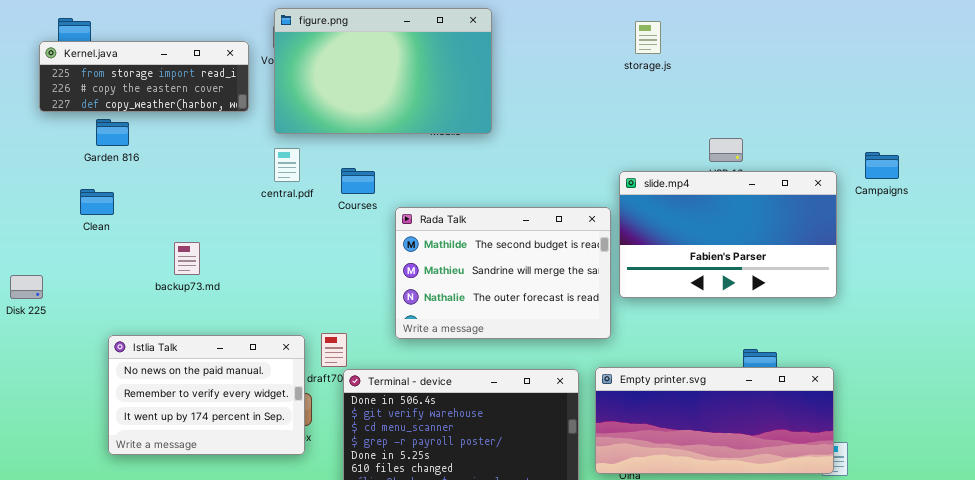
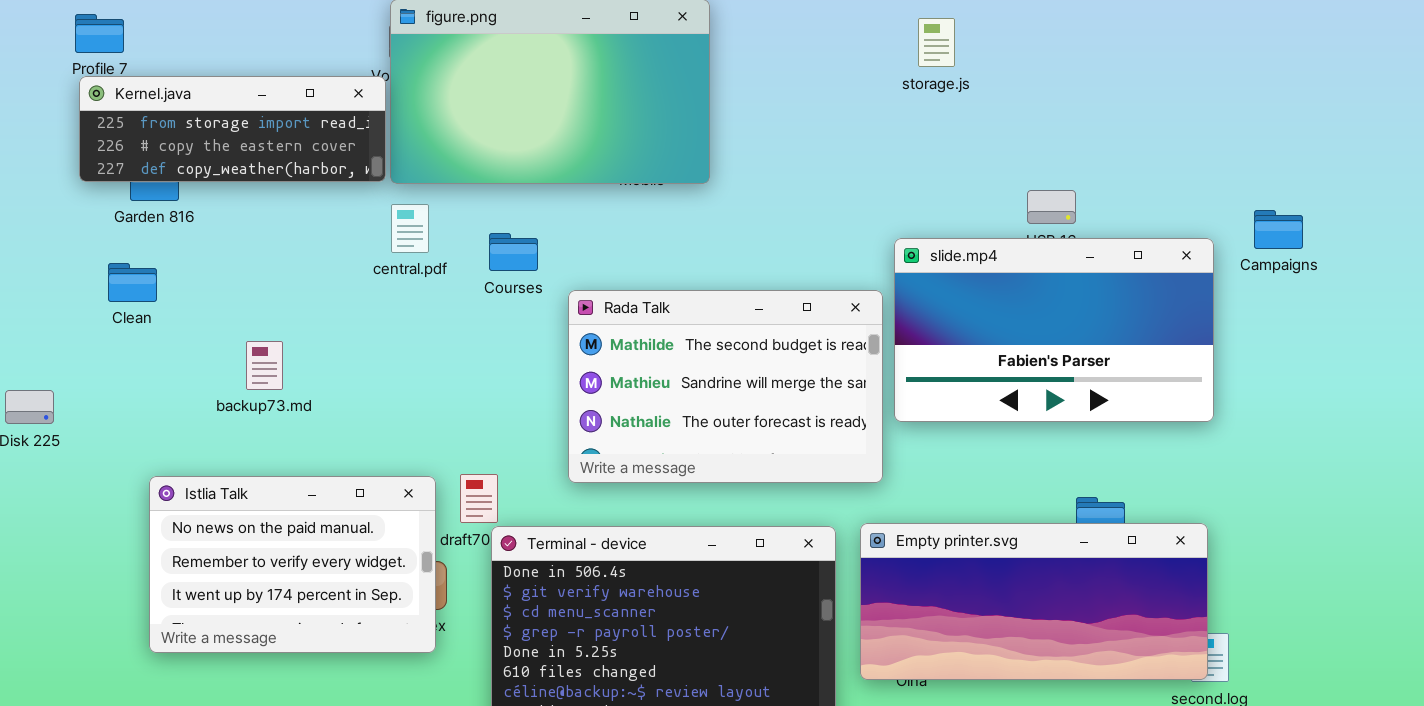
Kernel.java: [39,41,249,112] -> [79,76,386,182], moved

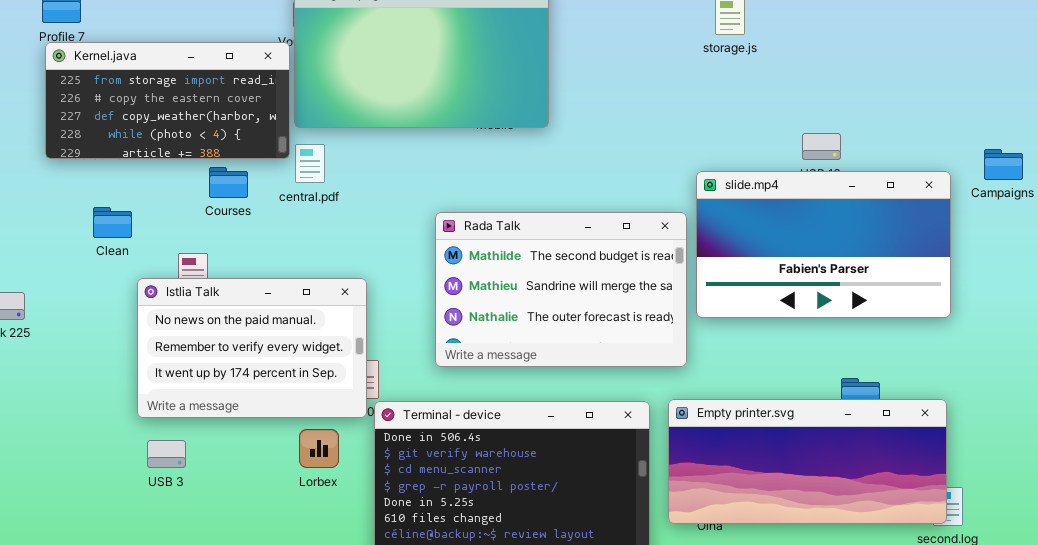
Kernel.java: [79,76,386,182] -> [45,42,290,159], resized
Courses: [489,233,538,271] -> [209,167,248,198], moved
Clean: [108,263,157,302] -> [93,207,132,238], moved
Istlia Talk: [149,476,436,653] -> [137,278,367,418], moved

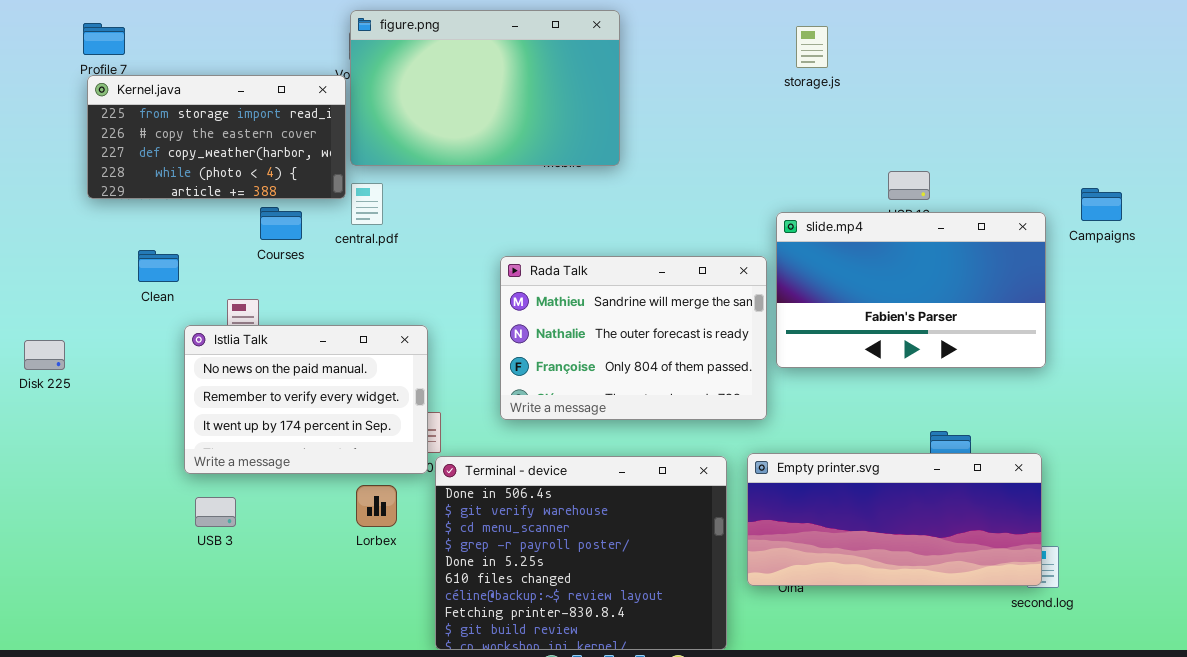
Rada Talk: [435,212,687,367] -> [500,256,767,420], scrolled down 1 row

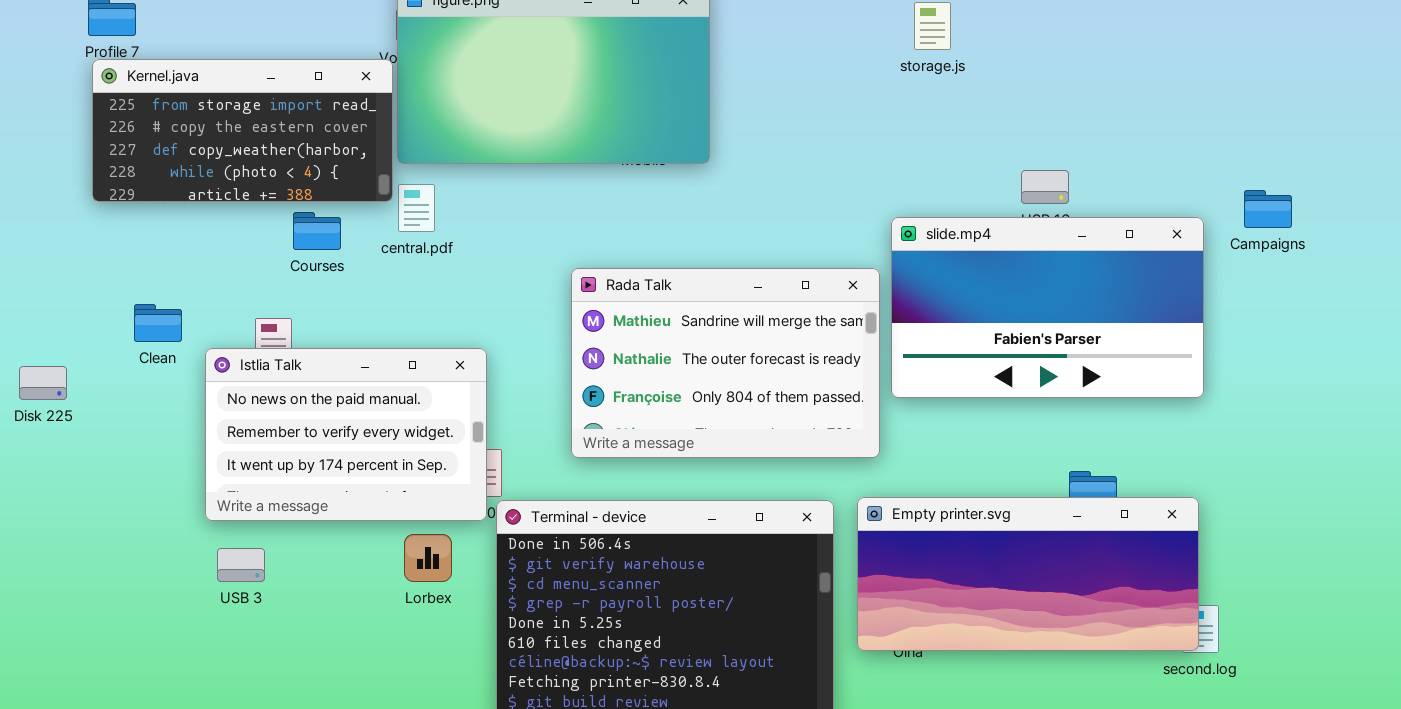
Clean: [138,250,179,282] -> [134,304,182,342], moved

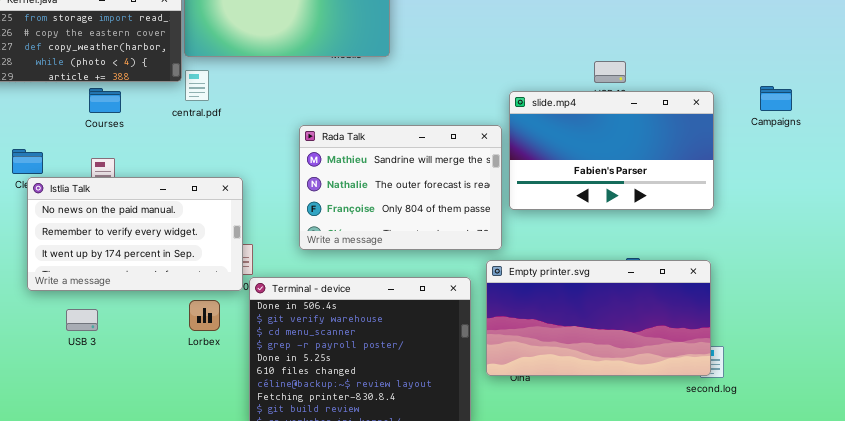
Campaigns: [1244,190,1292,228] -> [760,86,792,111], moved
Courses: [293,212,341,250] -> [89,88,121,113], moved
Istlia Talk: [205,348,487,521] -> [27,177,243,291], resized
Empty printer.svg: [857,497,1199,651] -> [486,260,711,376], resized

